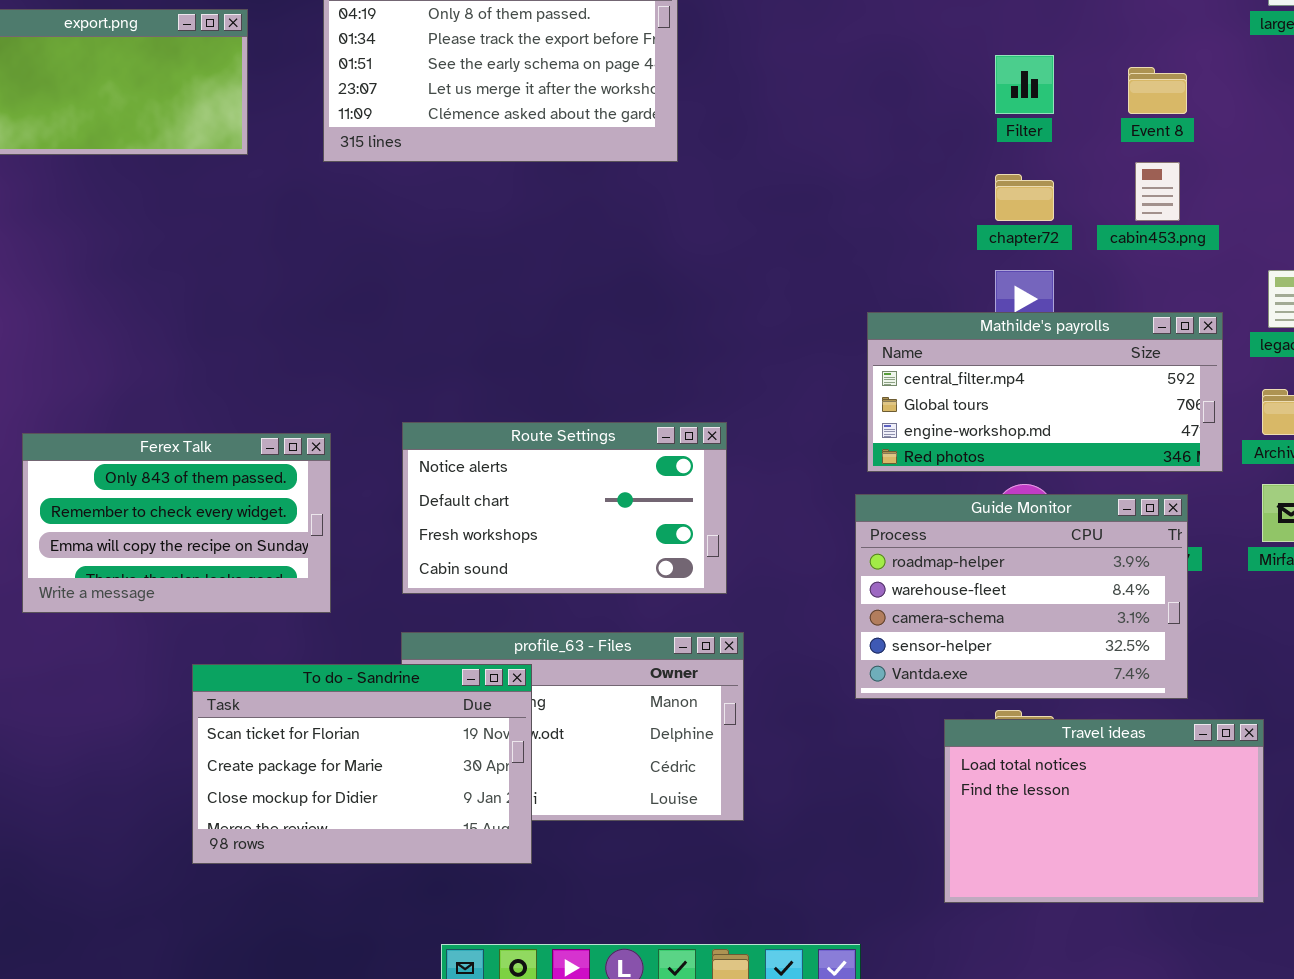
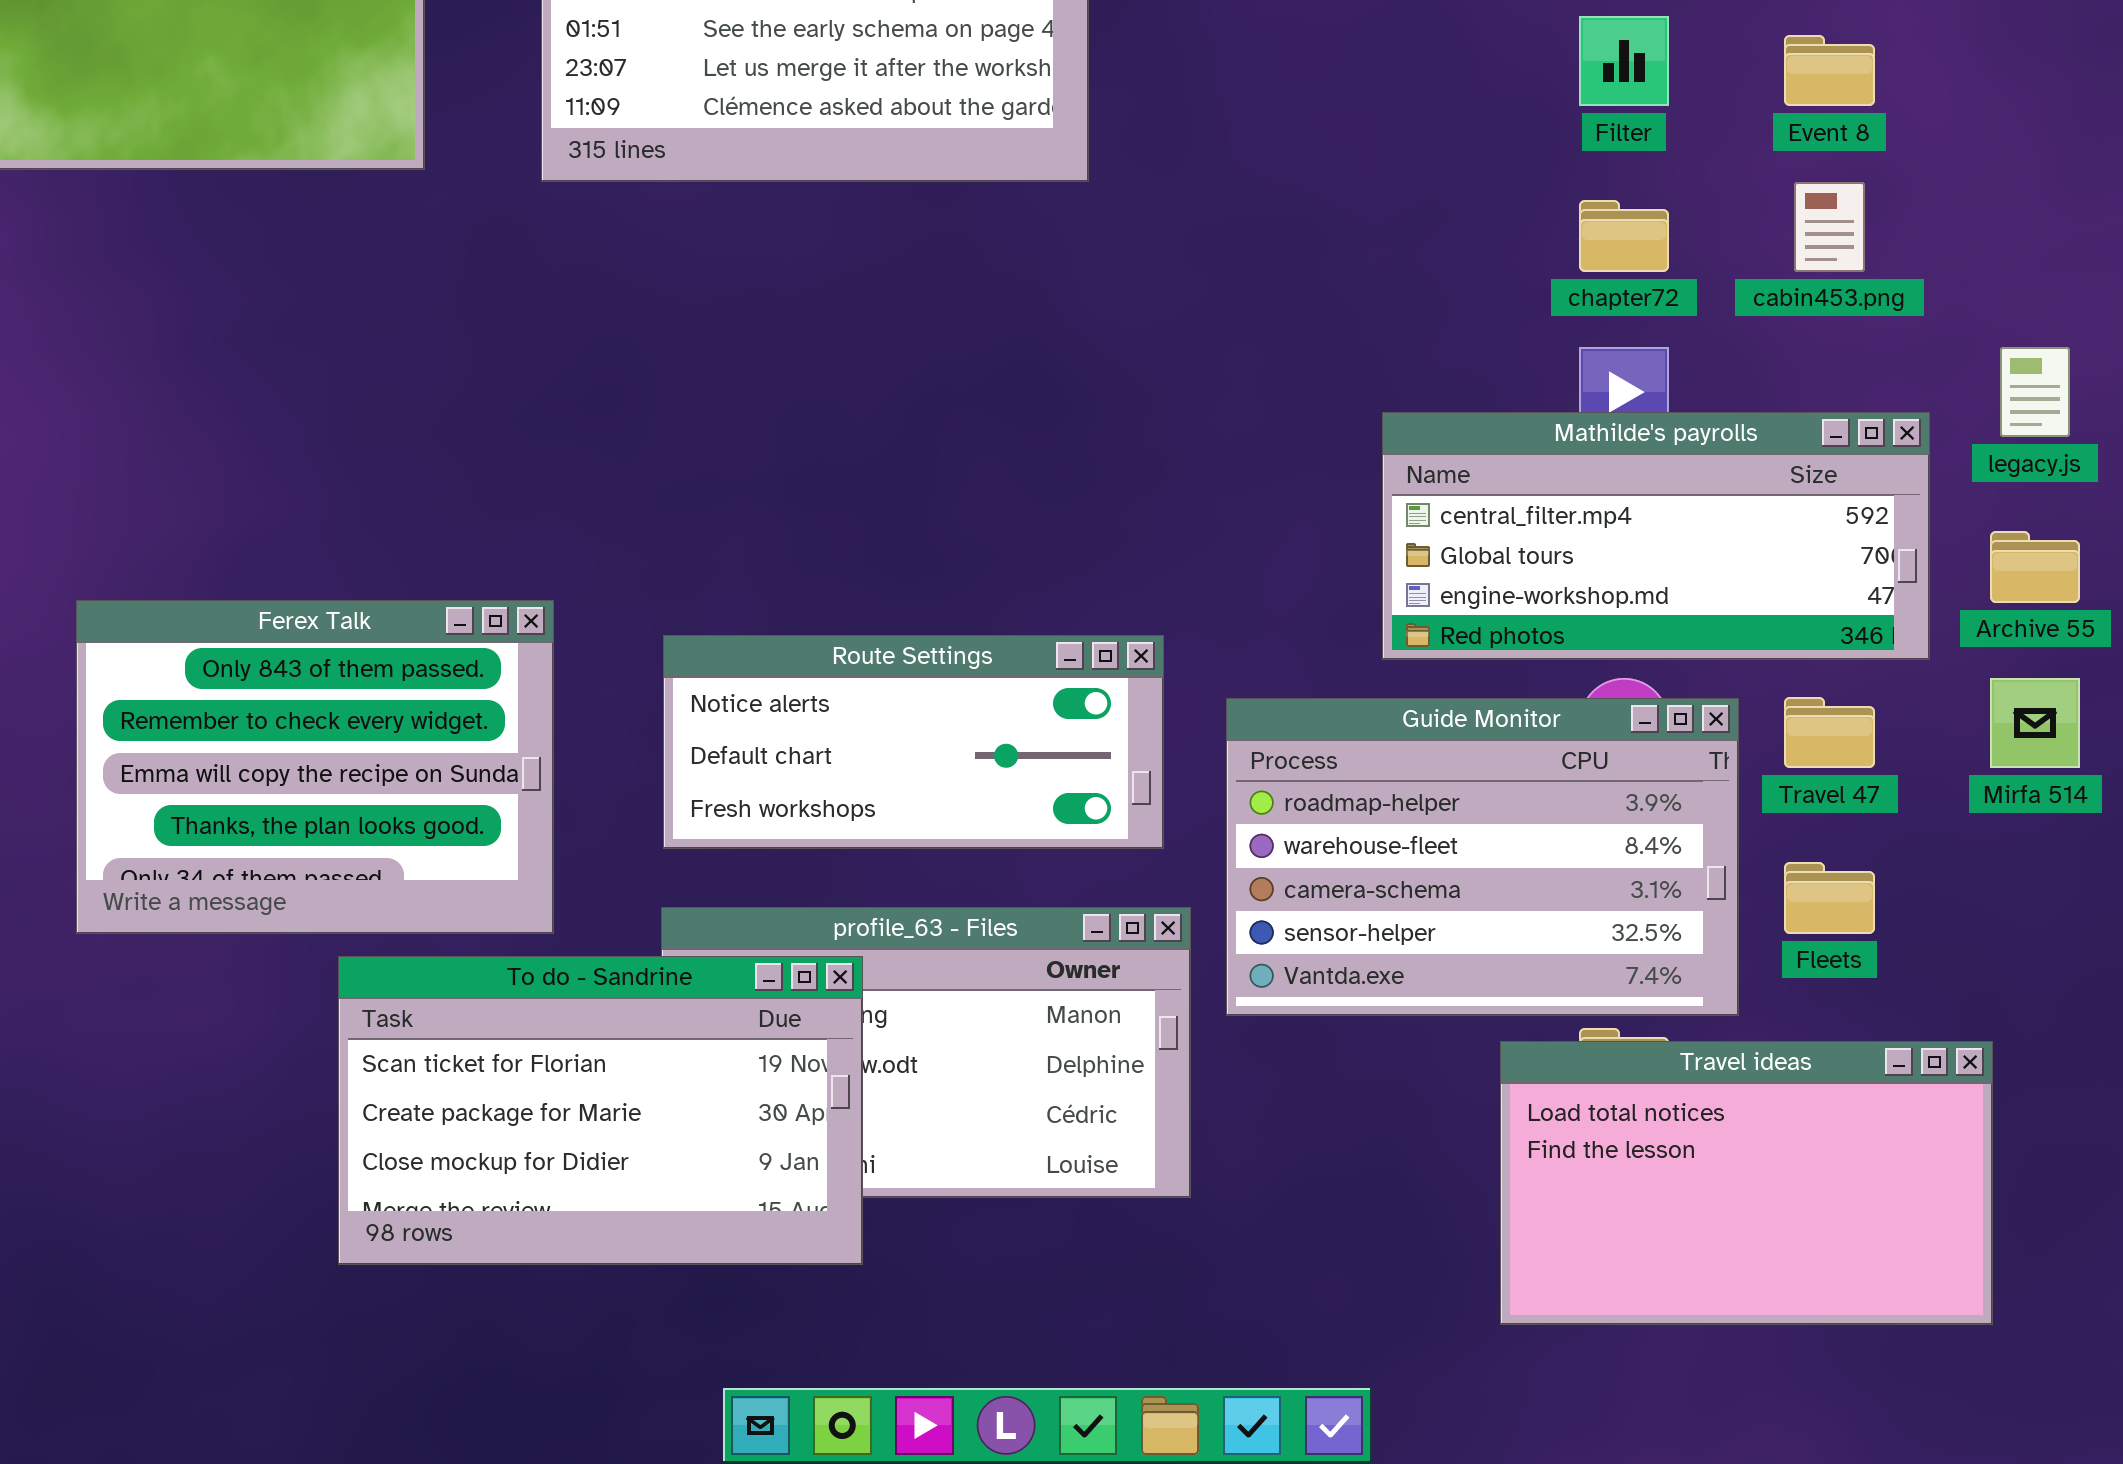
Route Settings: [402,422,727,594] -> [663,635,1164,849], resized
Ferex Talk: [22,433,331,613] -> [76,600,554,934], resized
Guide Monitor: [855,494,1188,699] -> [1226,698,1739,1016], moved

